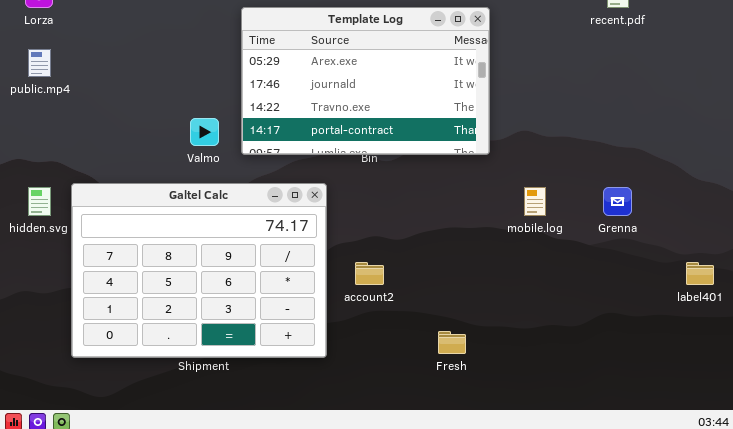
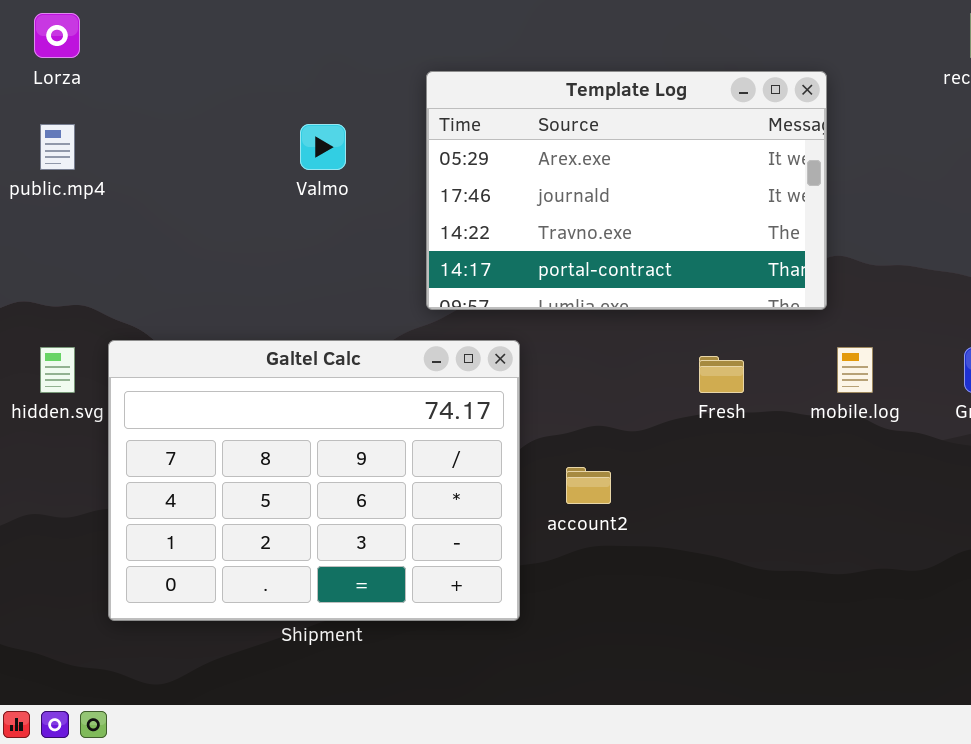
Template Log: [241,7,490,155] -> [426,71,827,310], moved
Valmo: [190,118,219,146] -> [300,124,346,170], moved
Fresh: [438,331,466,354] -> [699,356,744,393], moved

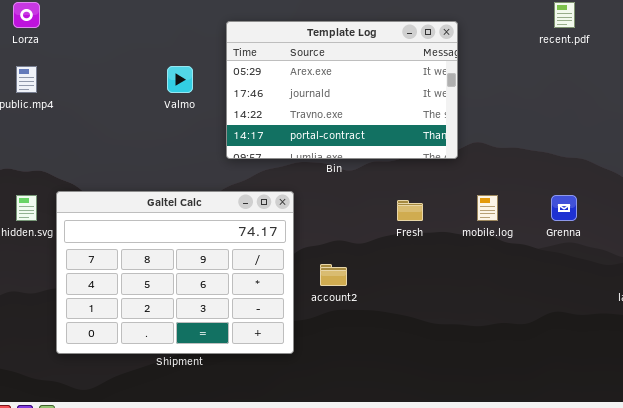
Template Log: [426,71,827,310] -> [226,21,458,159], moved

